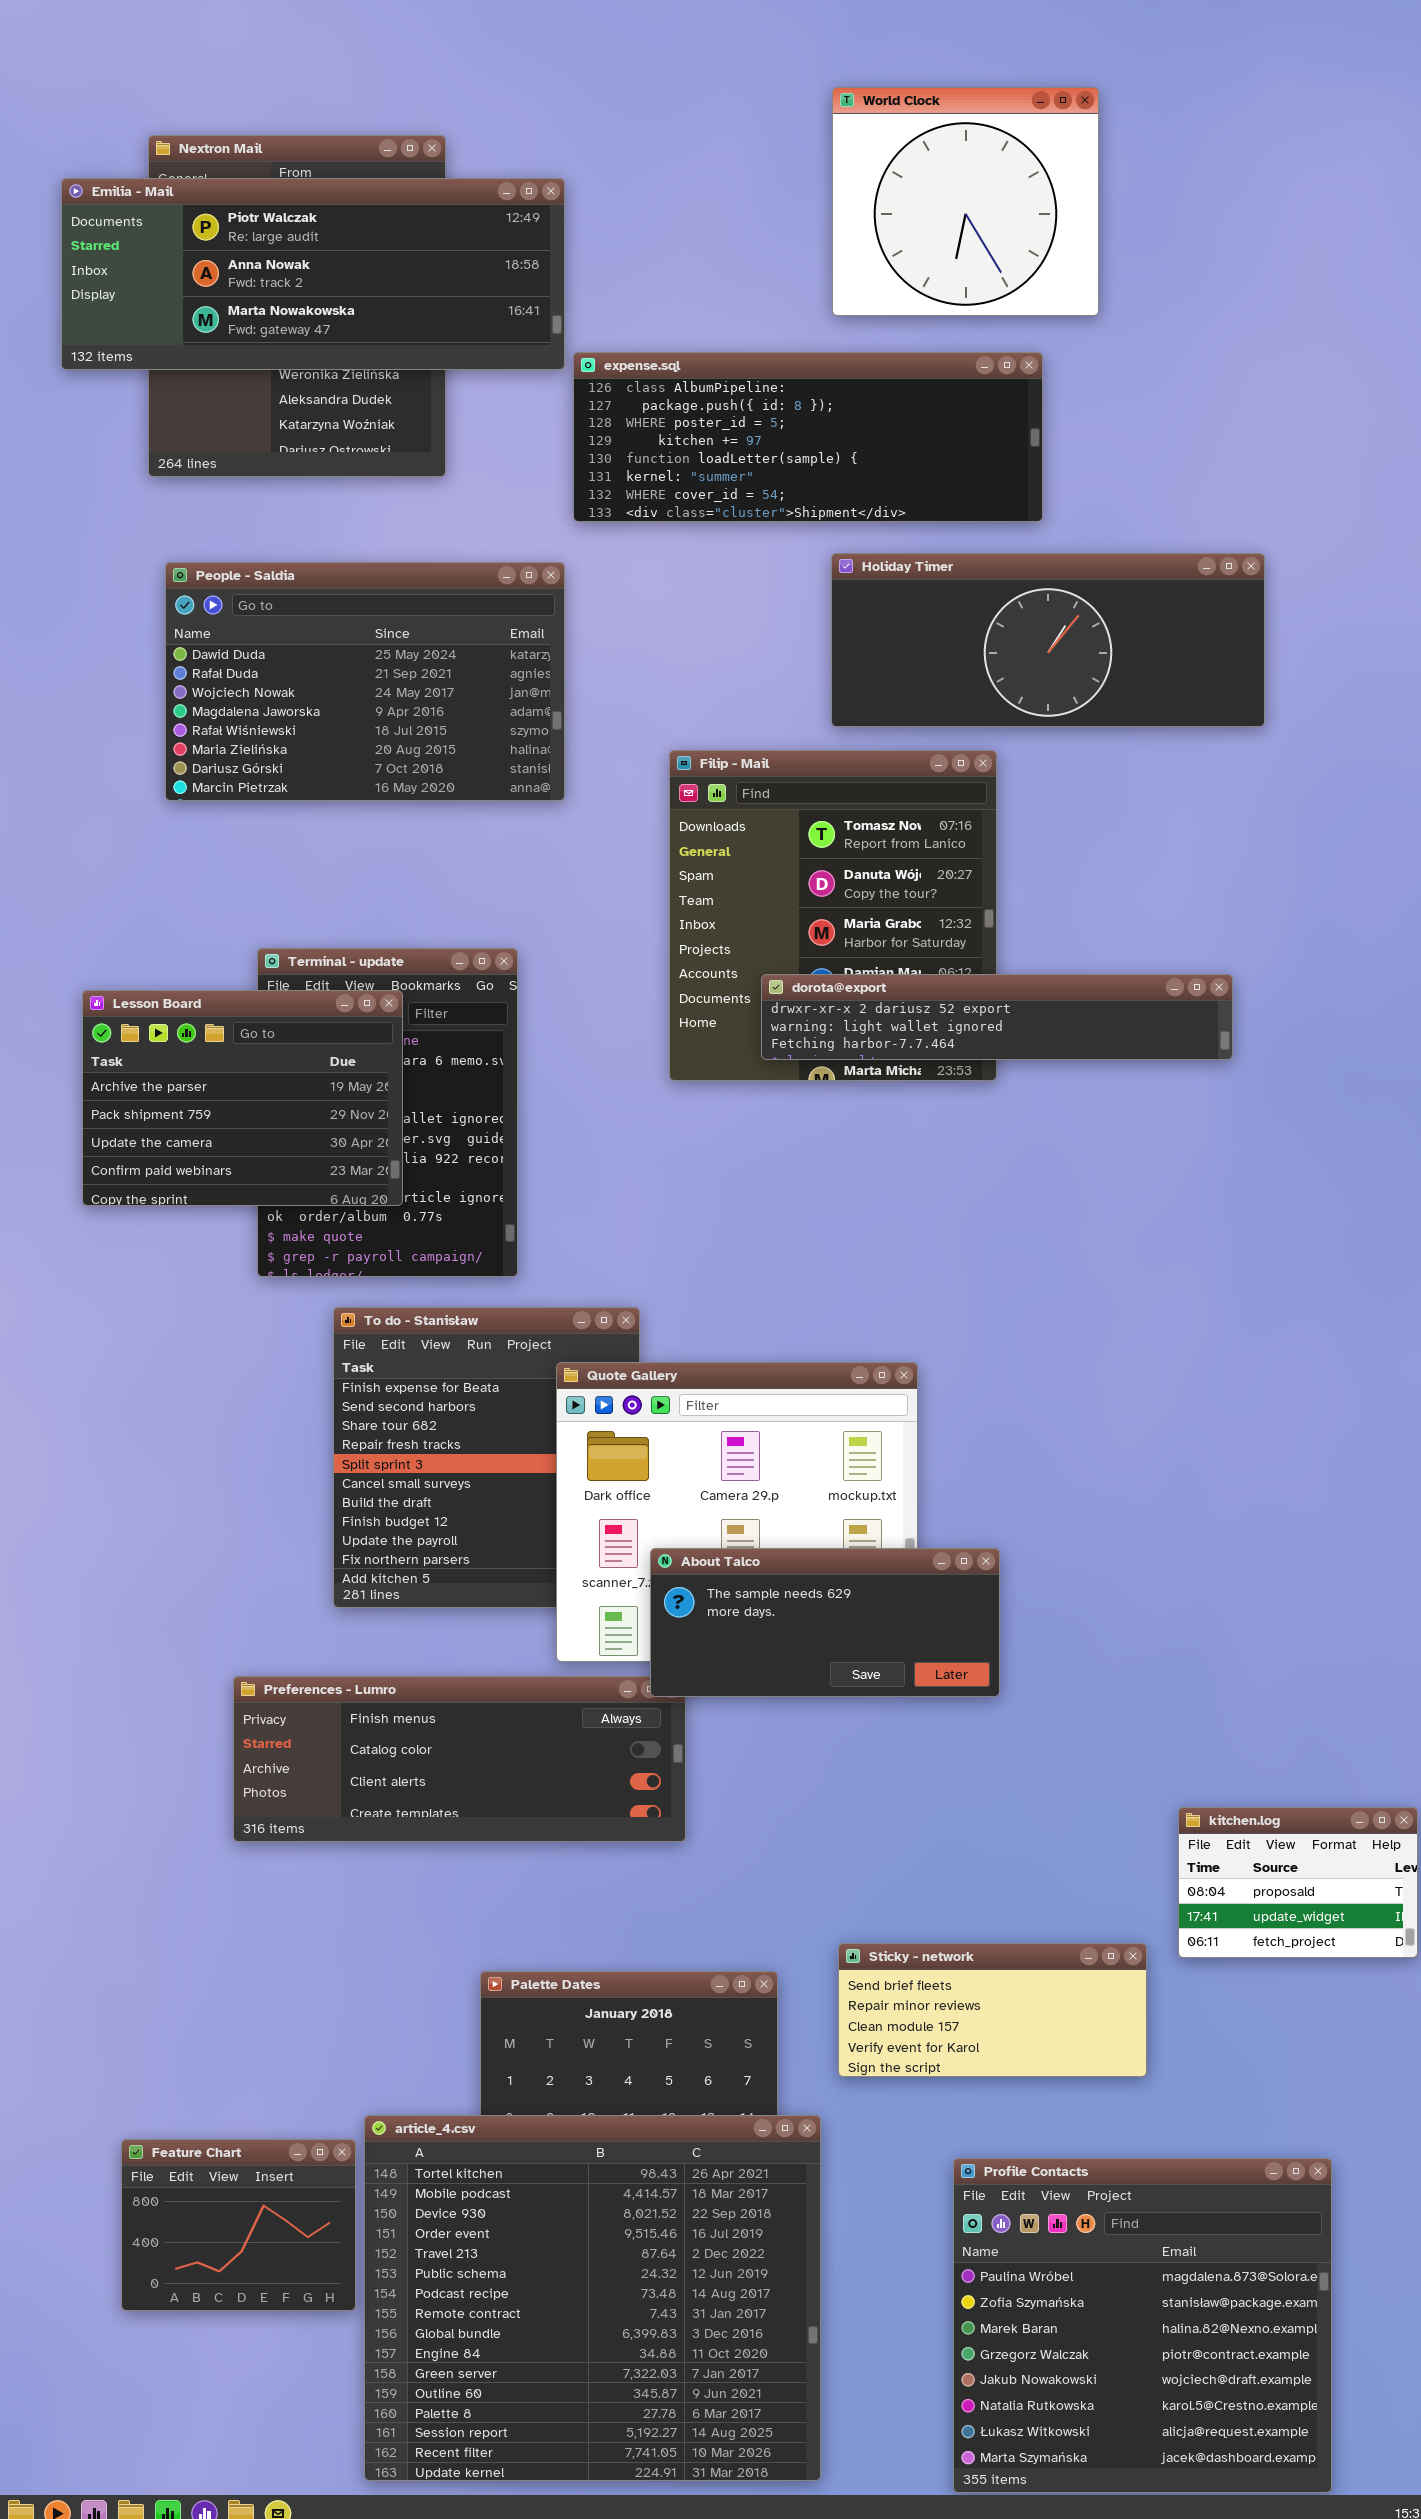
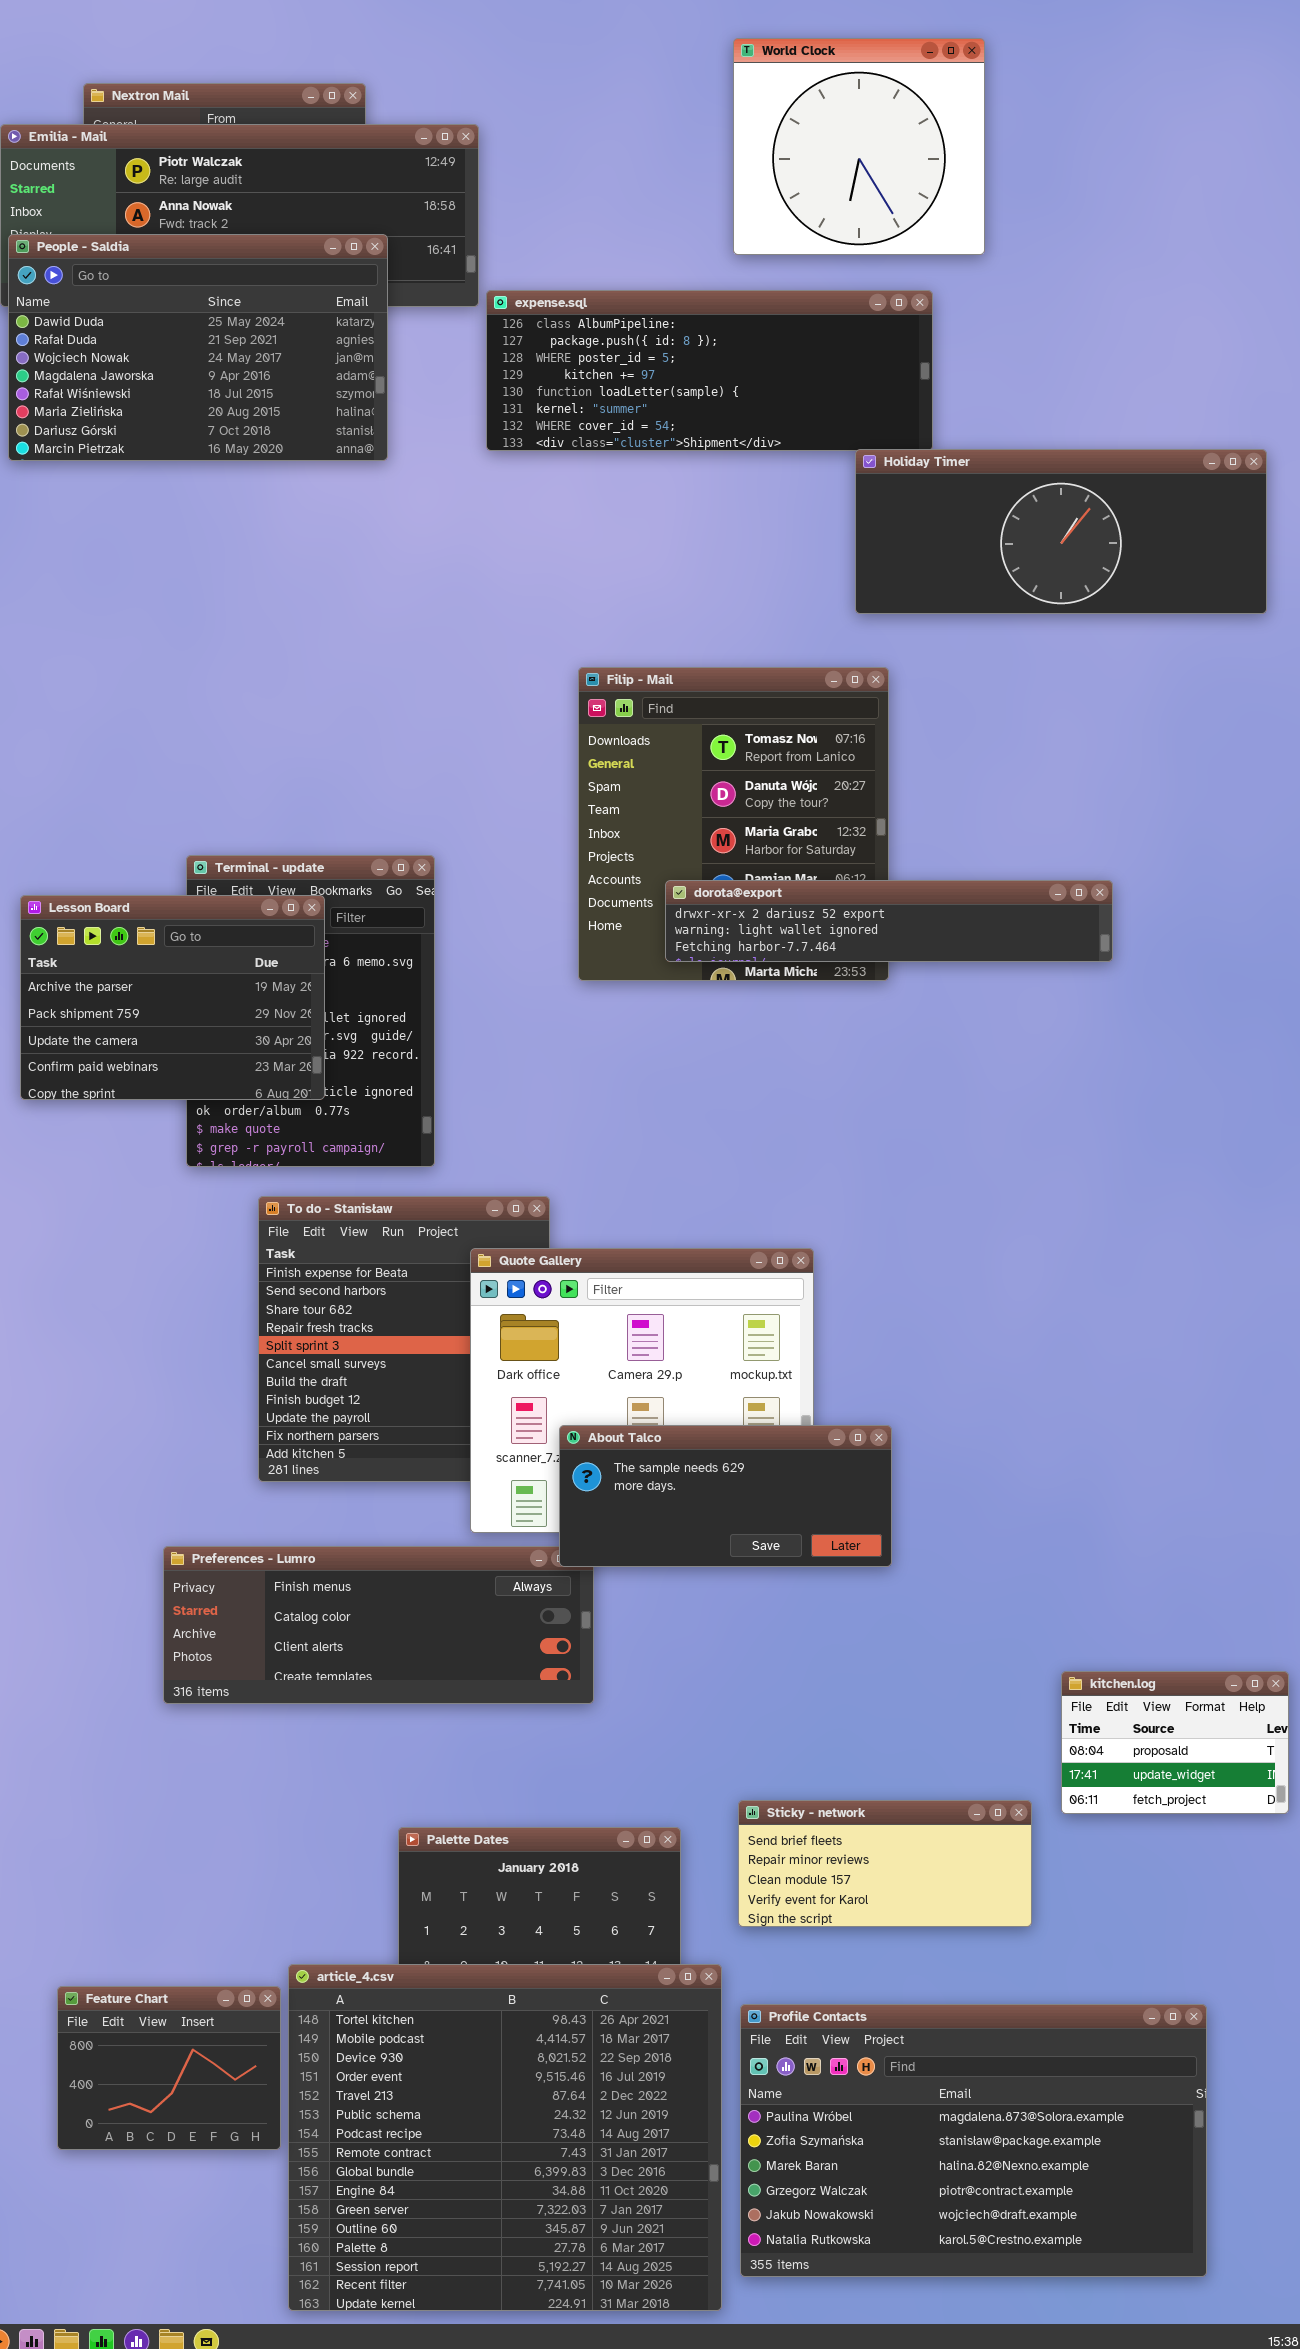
Holiday Timer: [831,553,1265,727] -> [855,449,1267,614], moved
People - Saldia: [165,562,565,801] -> [8,234,388,461], moved
Profile Contacts: [953,2158,1332,2493] -> [740,2004,1207,2277], resized

